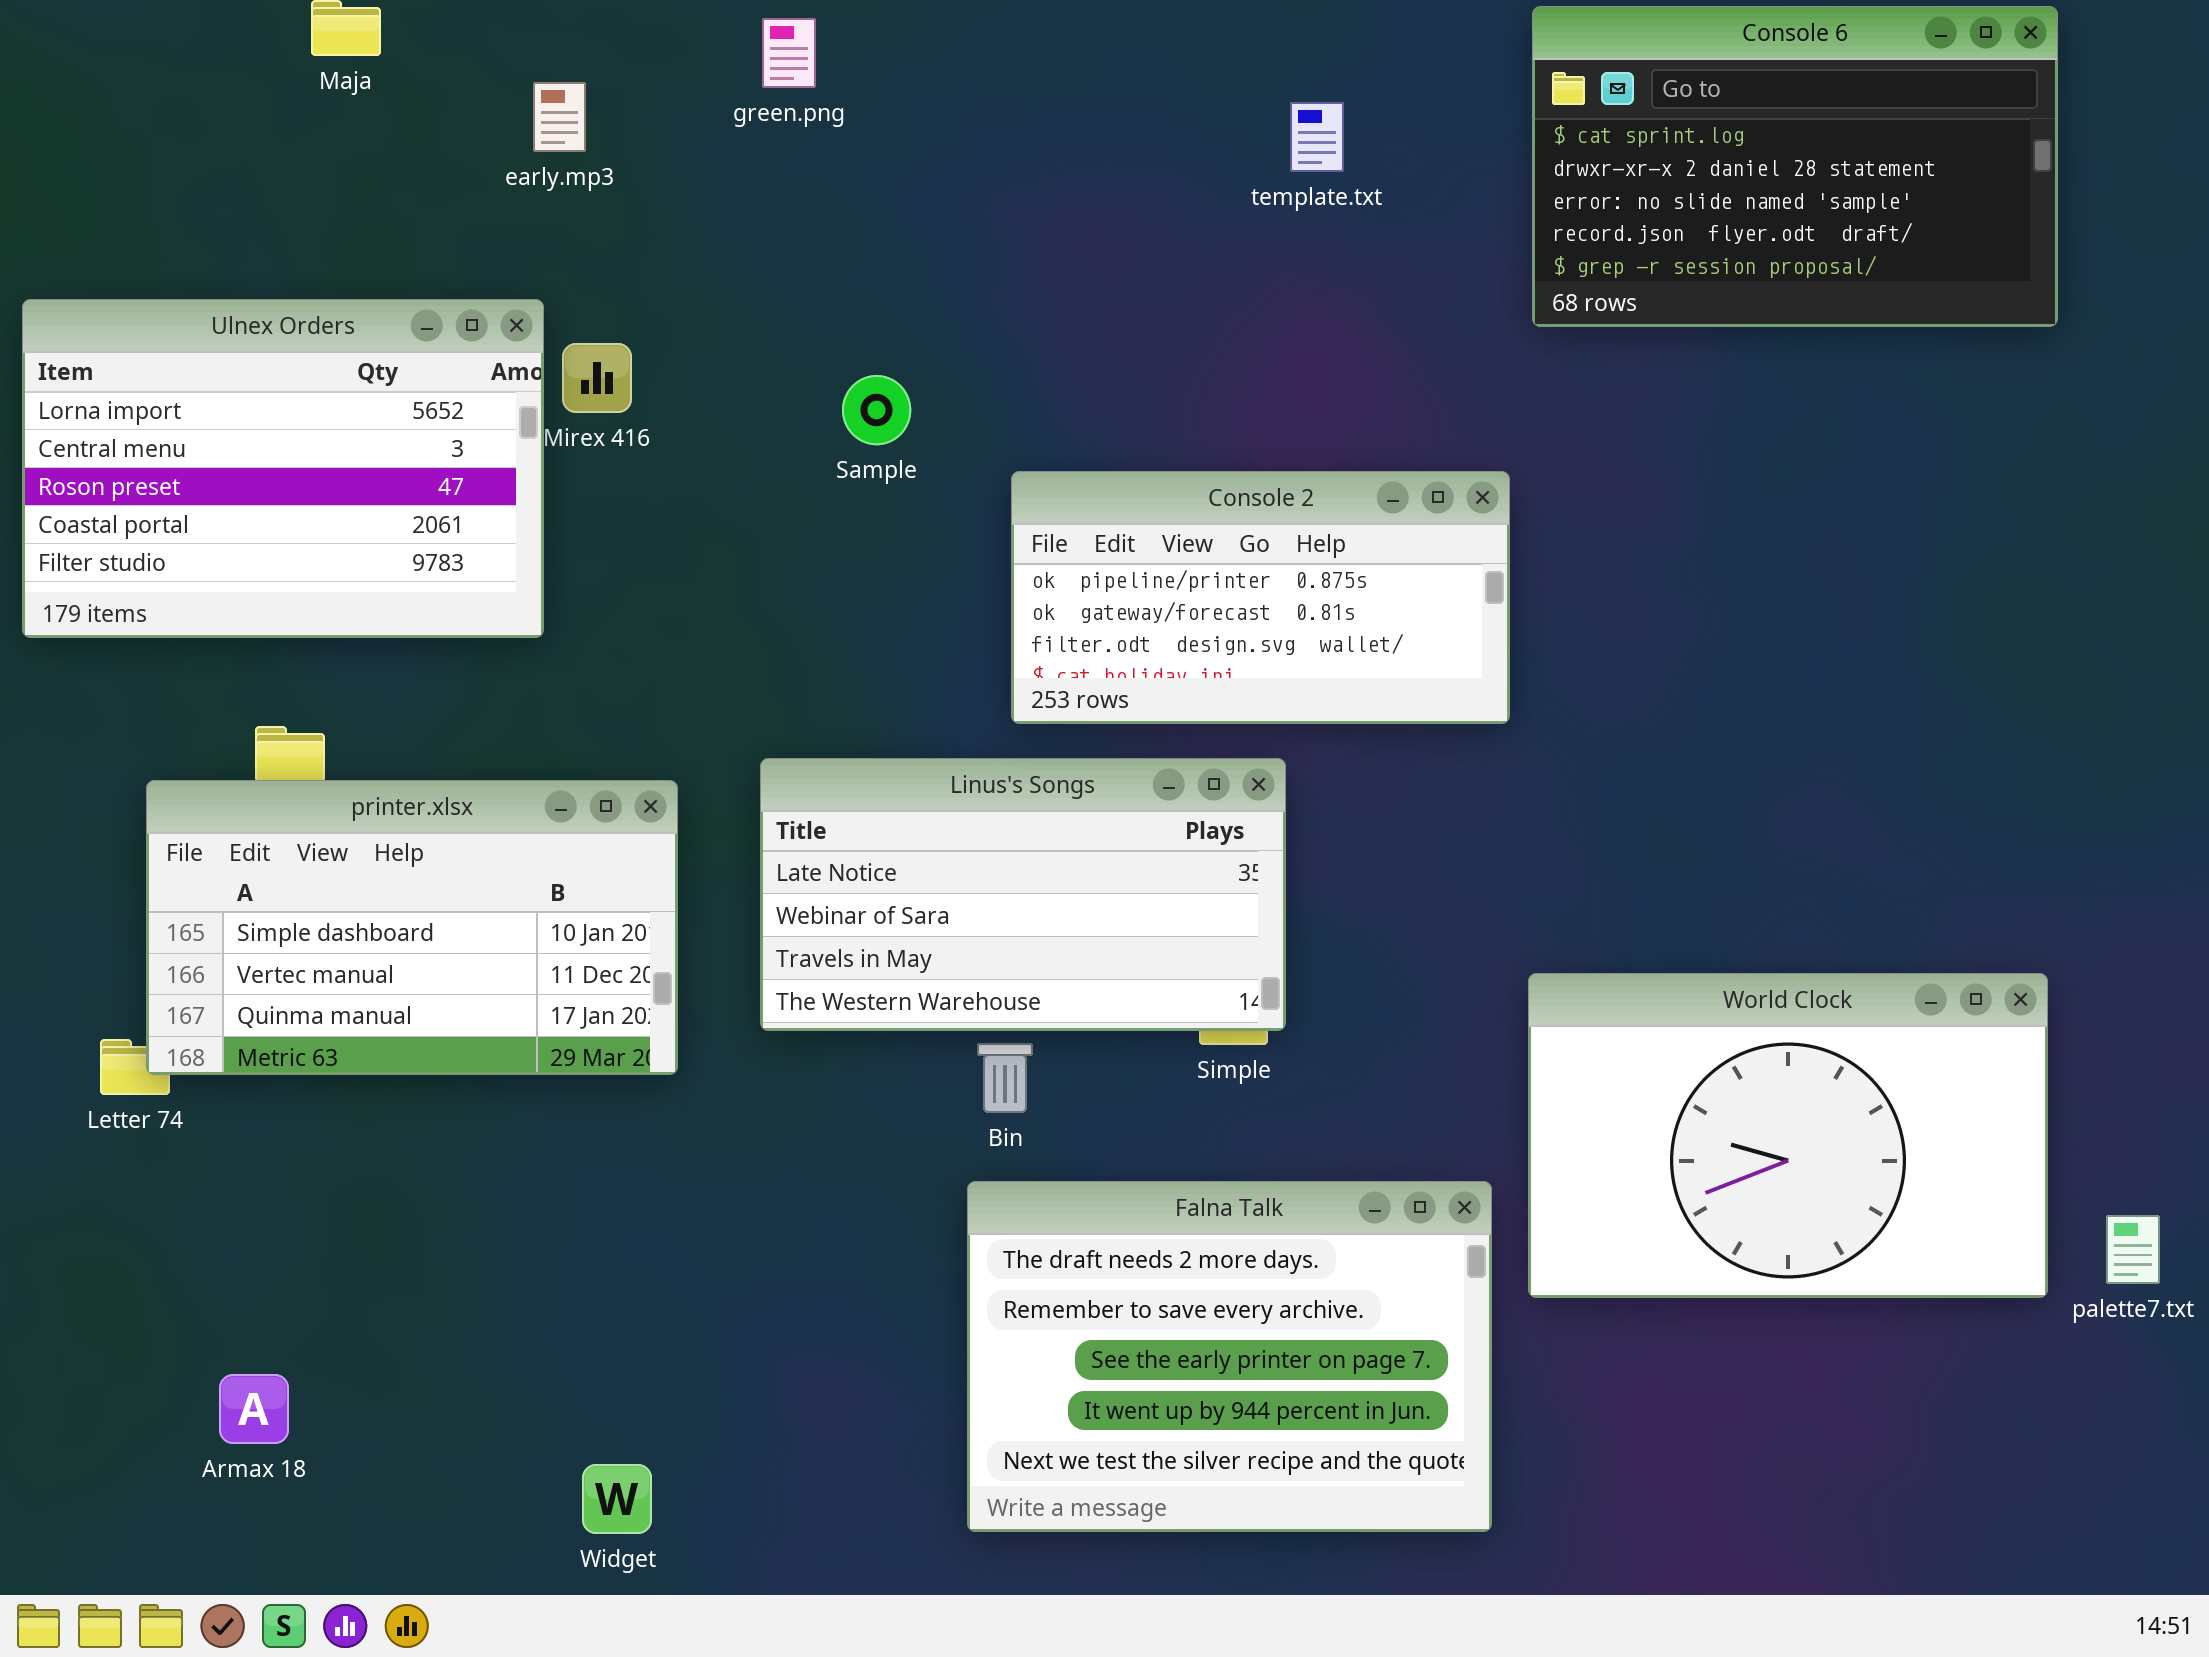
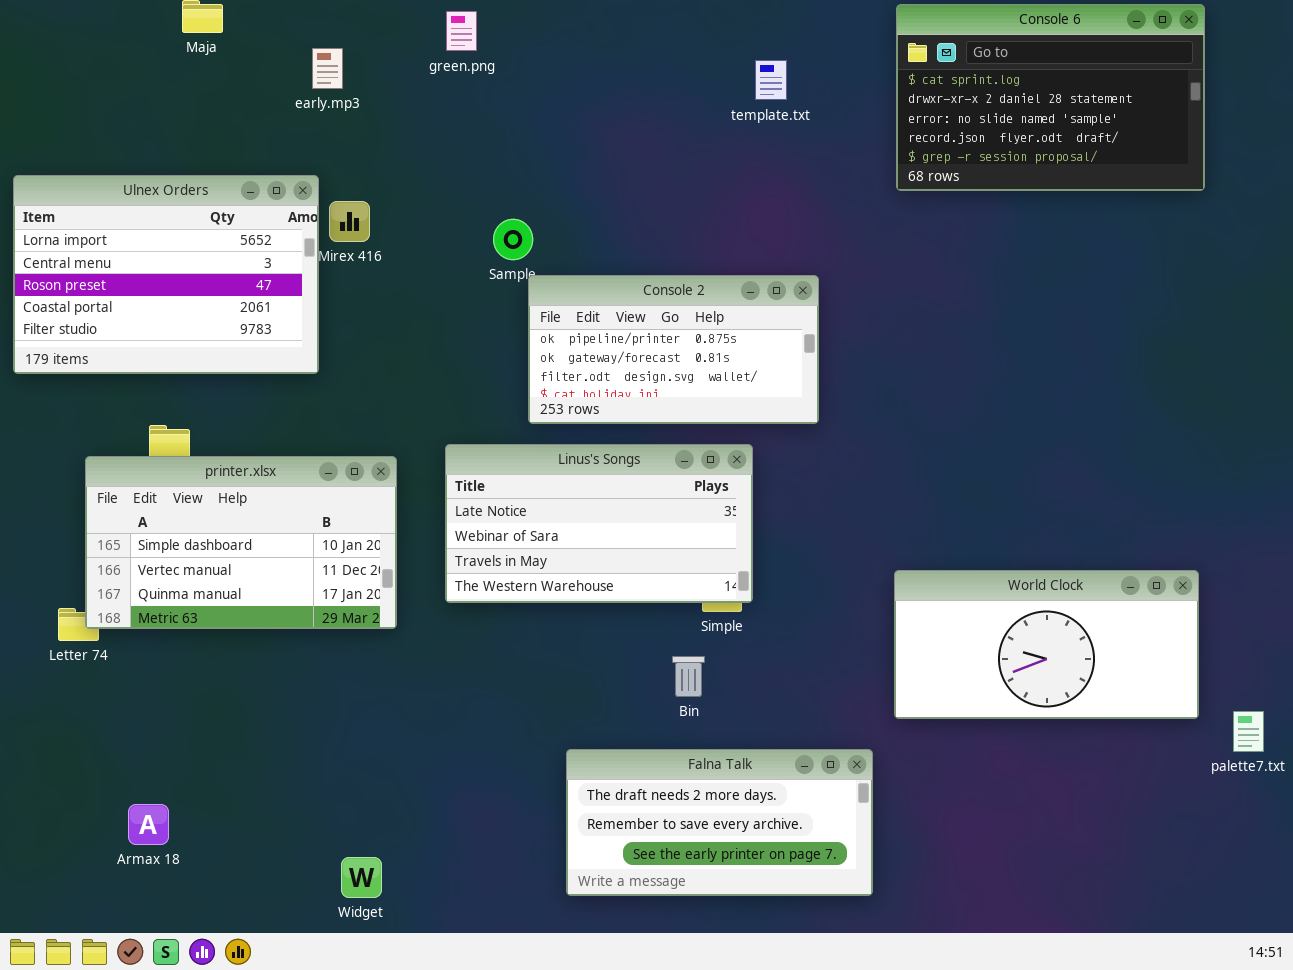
Console 2: [1011,471,1510,724] -> [528,275,819,424], moved
World Clock: [1528,973,2048,1298] -> [894,570,1199,719], resized
Bin: [977,1043,1033,1113] -> [672,656,705,697], moved
Falna Talk: [967,1181,1492,1532] -> [566,749,873,896], resized

